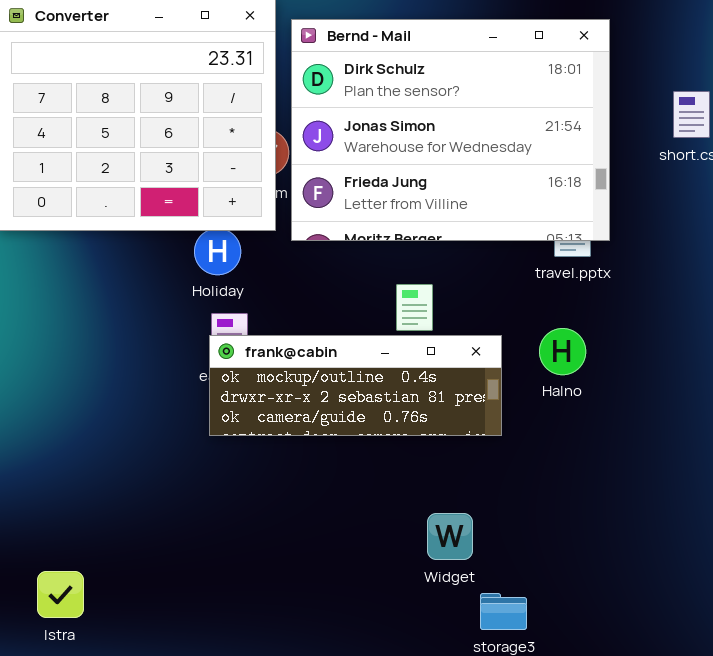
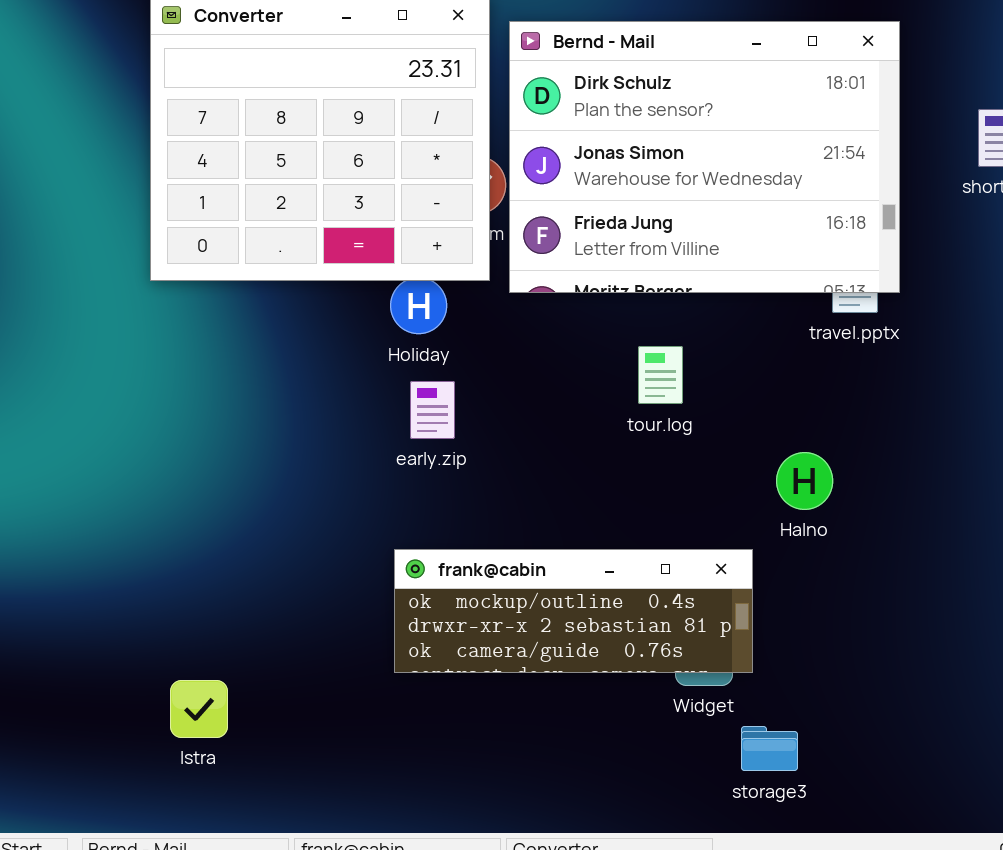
Halno: [539,328,586,375] -> [776,452,833,510], moved
frank@cabin: [209,335,502,436] -> [394,549,753,673], moved
Istra: [37,571,84,618] -> [170,680,228,738], moved

